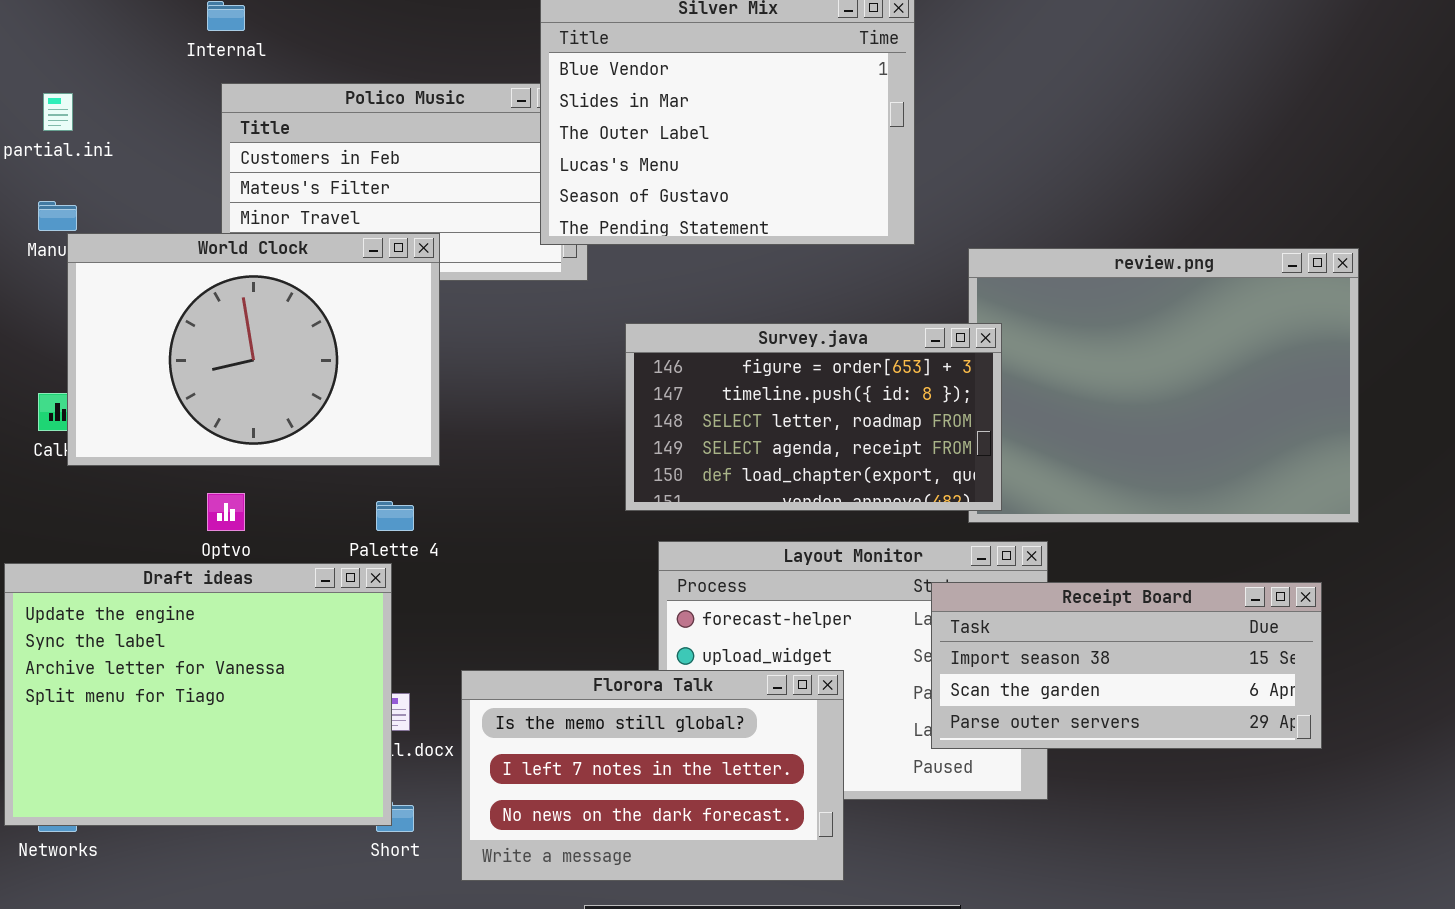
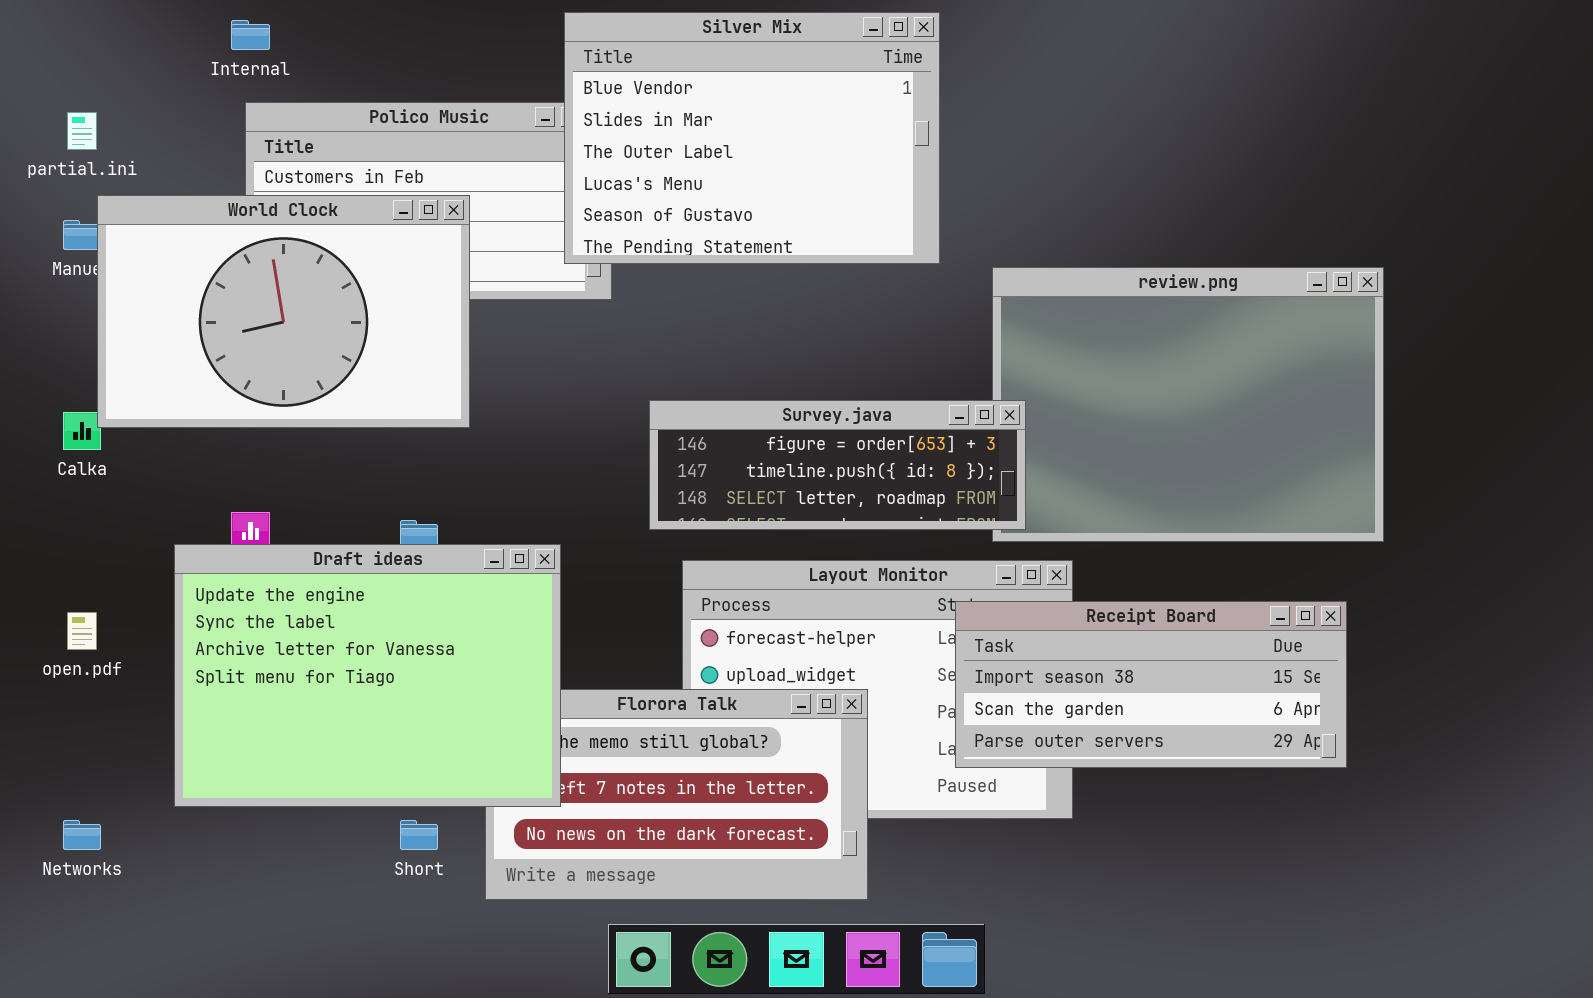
World Clock: [67,233,440,466] -> [97,195,470,428], moved
Survey.java: [625,323,1002,511] -> [649,400,1026,530], resized
Draft ideas: [4,563,392,826] -> [174,544,561,807], moved

